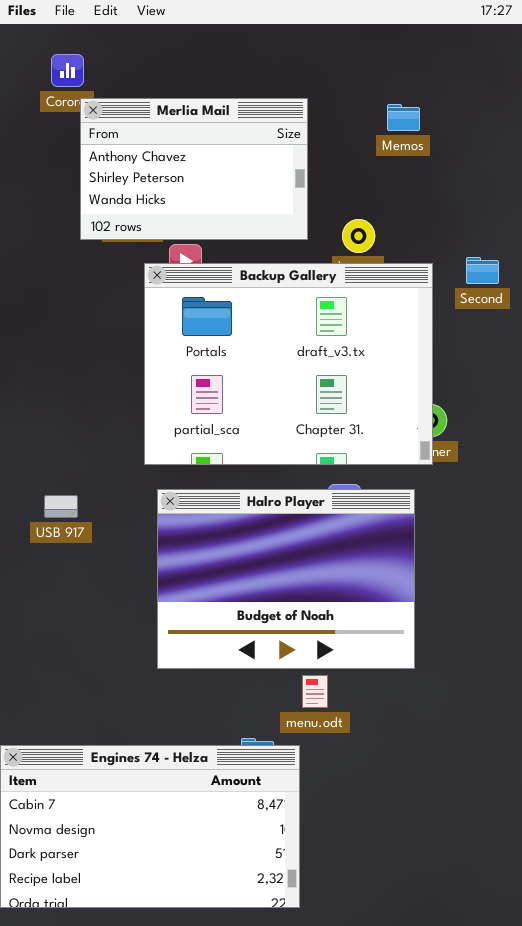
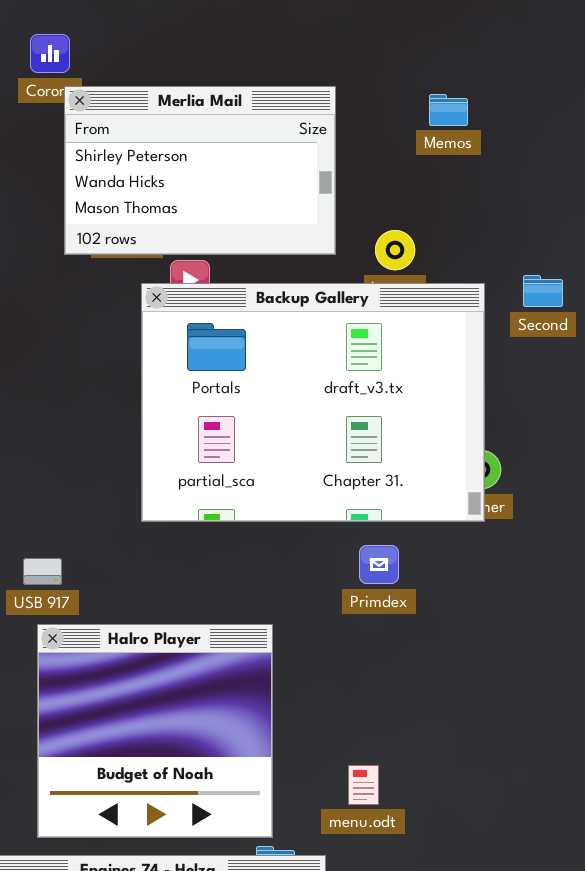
Merlia Mail: [80,98,308,240] -> [64,86,336,255], scrolled down 1 row
Halro Player: [157,489,415,669] -> [37,624,273,838], moved, resized
menu.odt: [302,675,328,708] -> [348,765,379,805], moved

